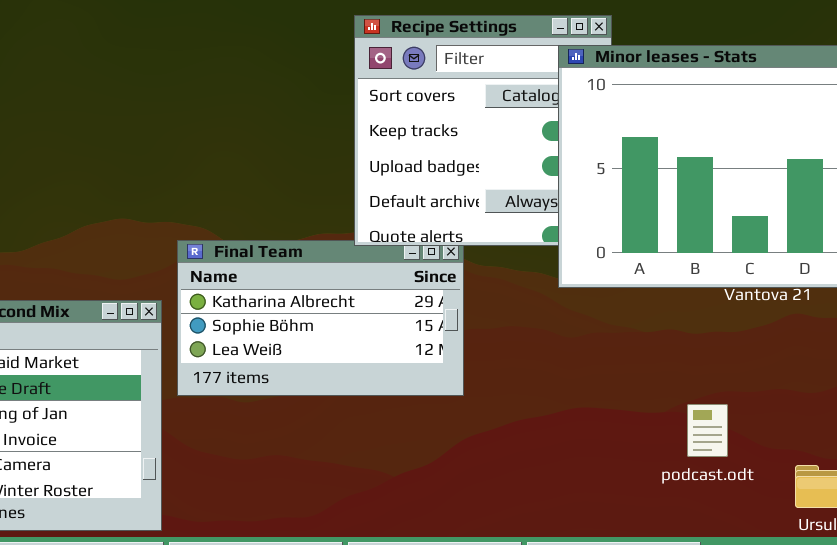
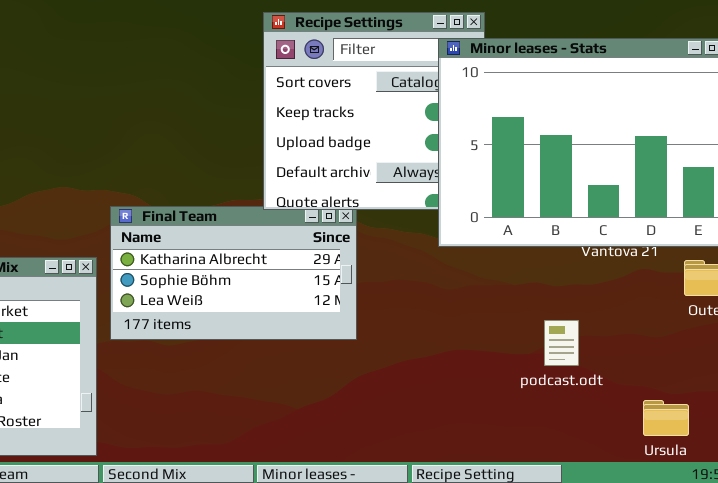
podcast.odt: [687,404,728,457] -> [544,320,579,366], moved

